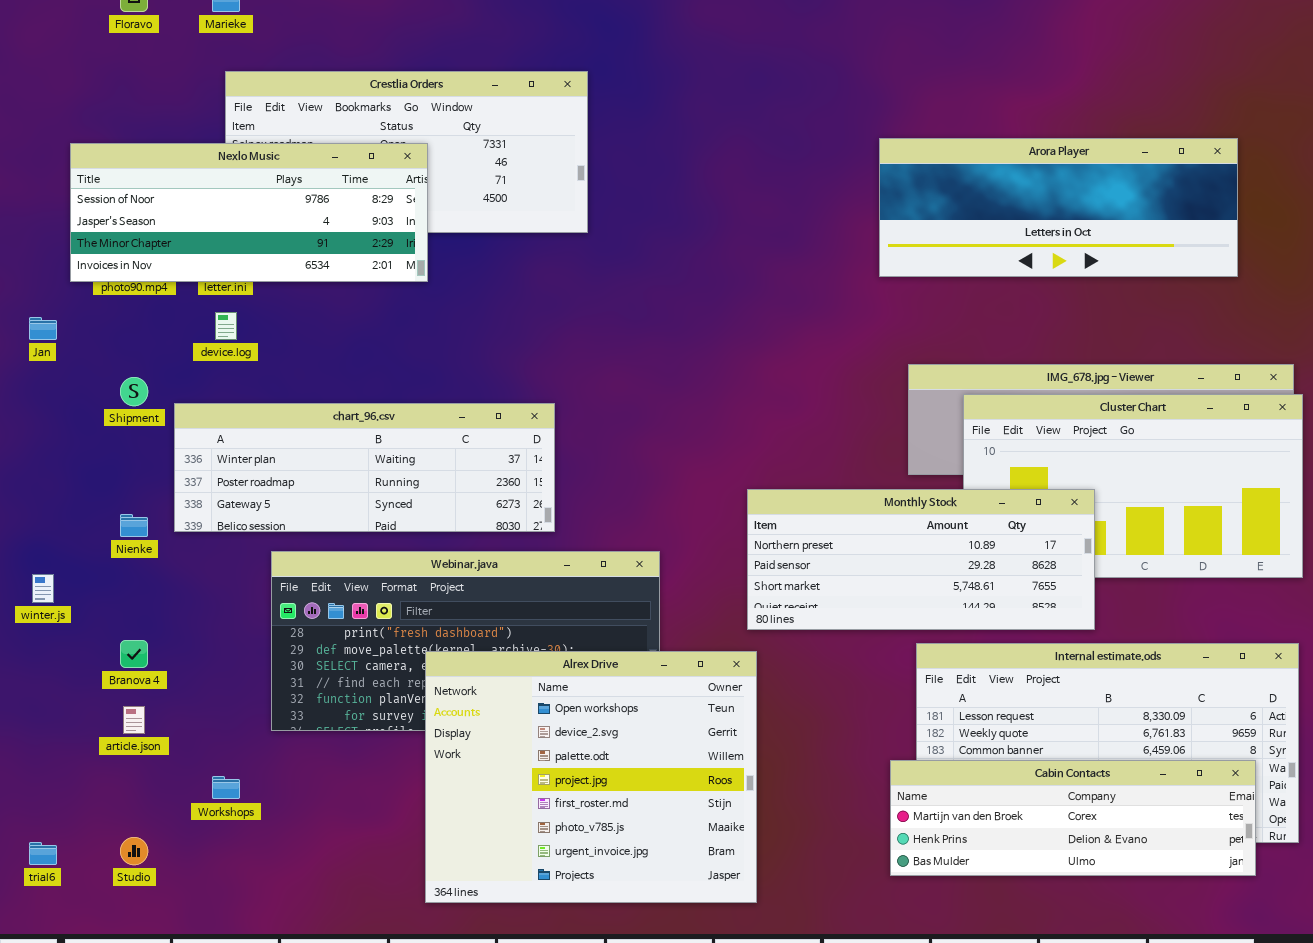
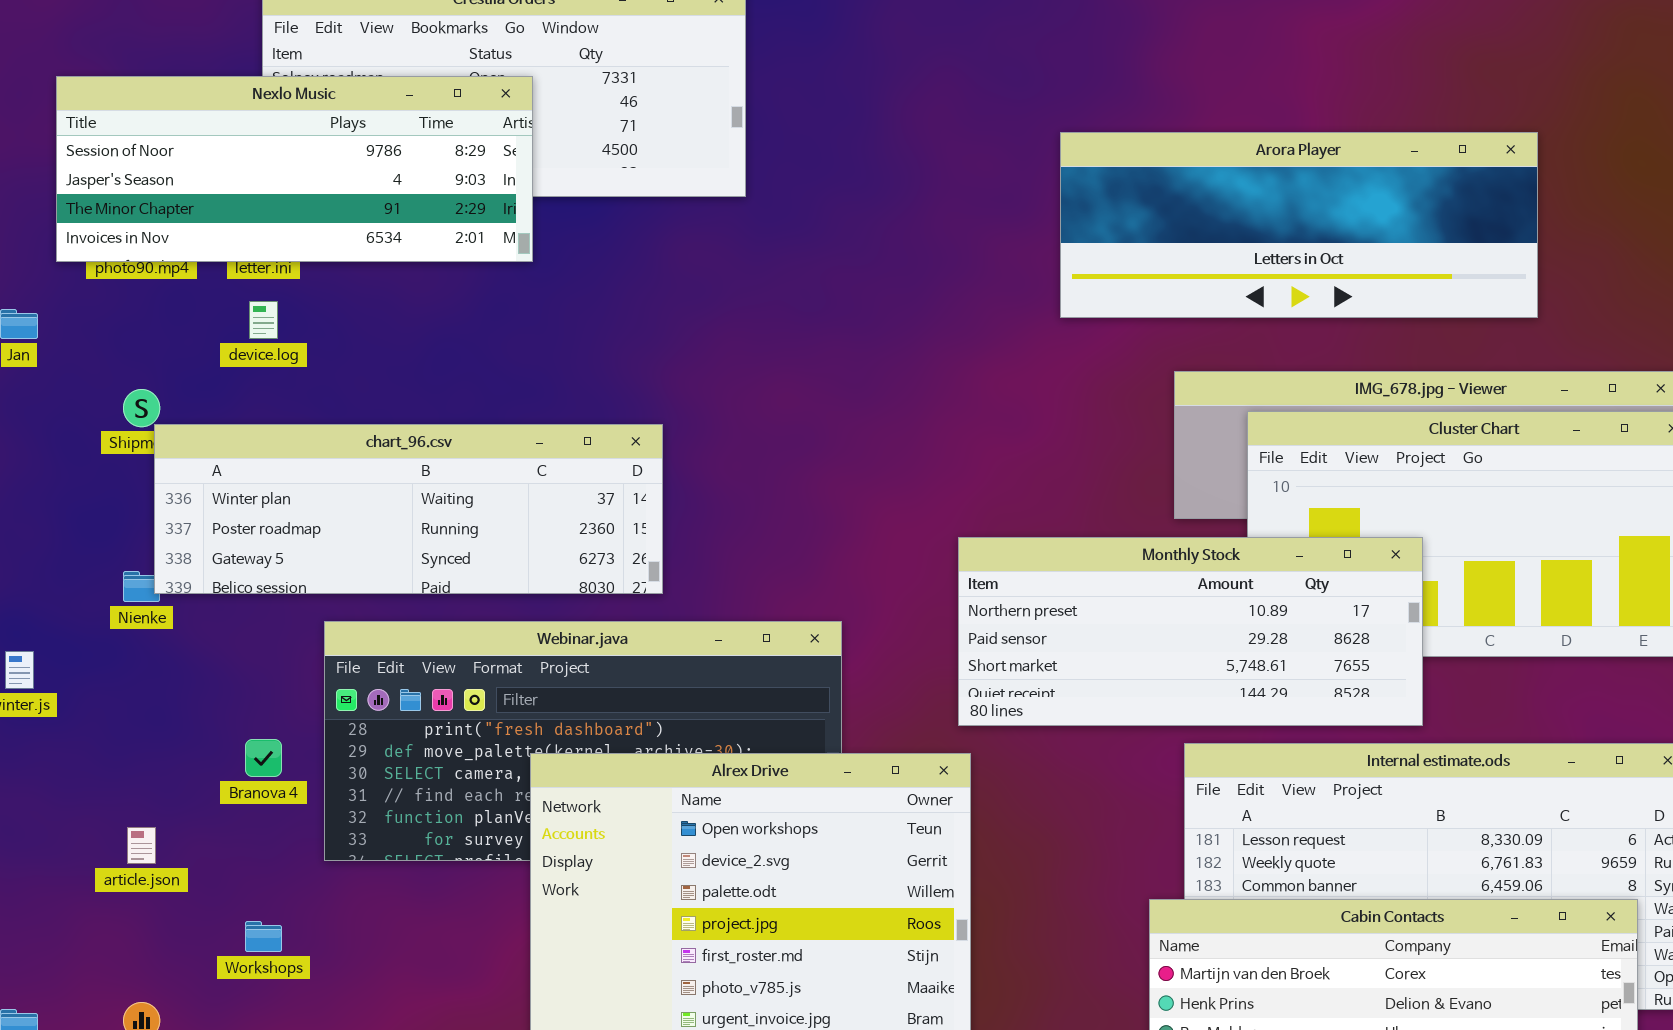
Arora Player: [879,138,1238,277] -> [1060,132,1538,318], moved
chart_96.csv: [174,403,555,532] -> [154,424,663,594], moved
Branova 4: [120,640,148,668] -> [245,739,282,777], moved

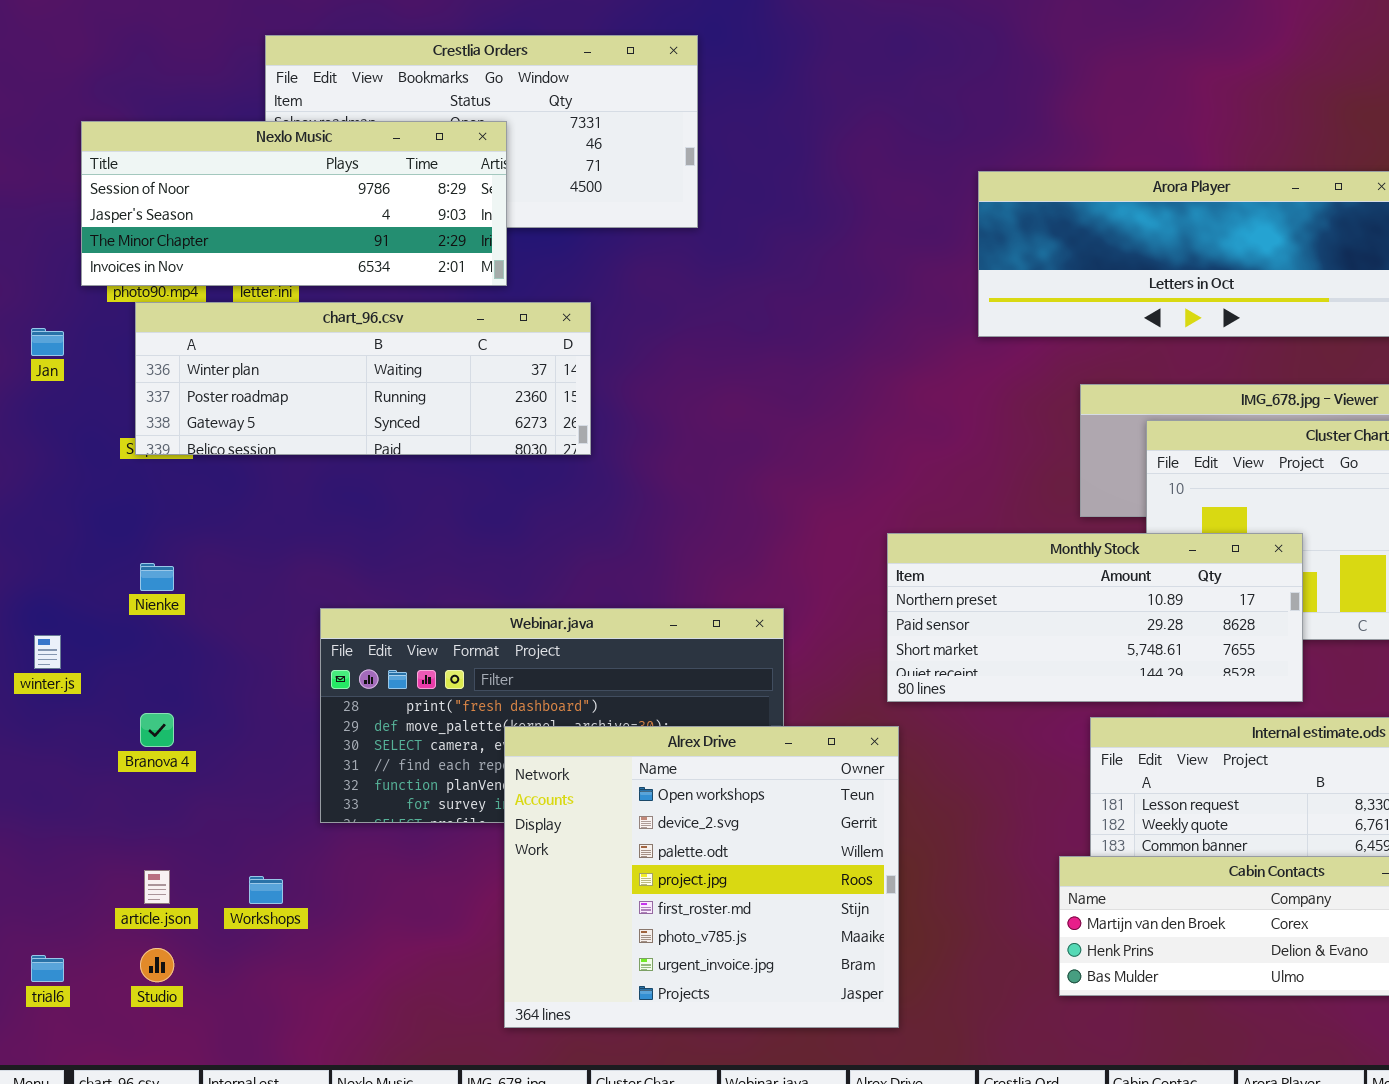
chart_96.csv: [154,424,663,594] -> [135,302,591,455], moved
Branova 4: [245,739,282,777] -> [140,713,174,747], moved
article.json: [127,827,156,864] -> [144,870,170,904], moved

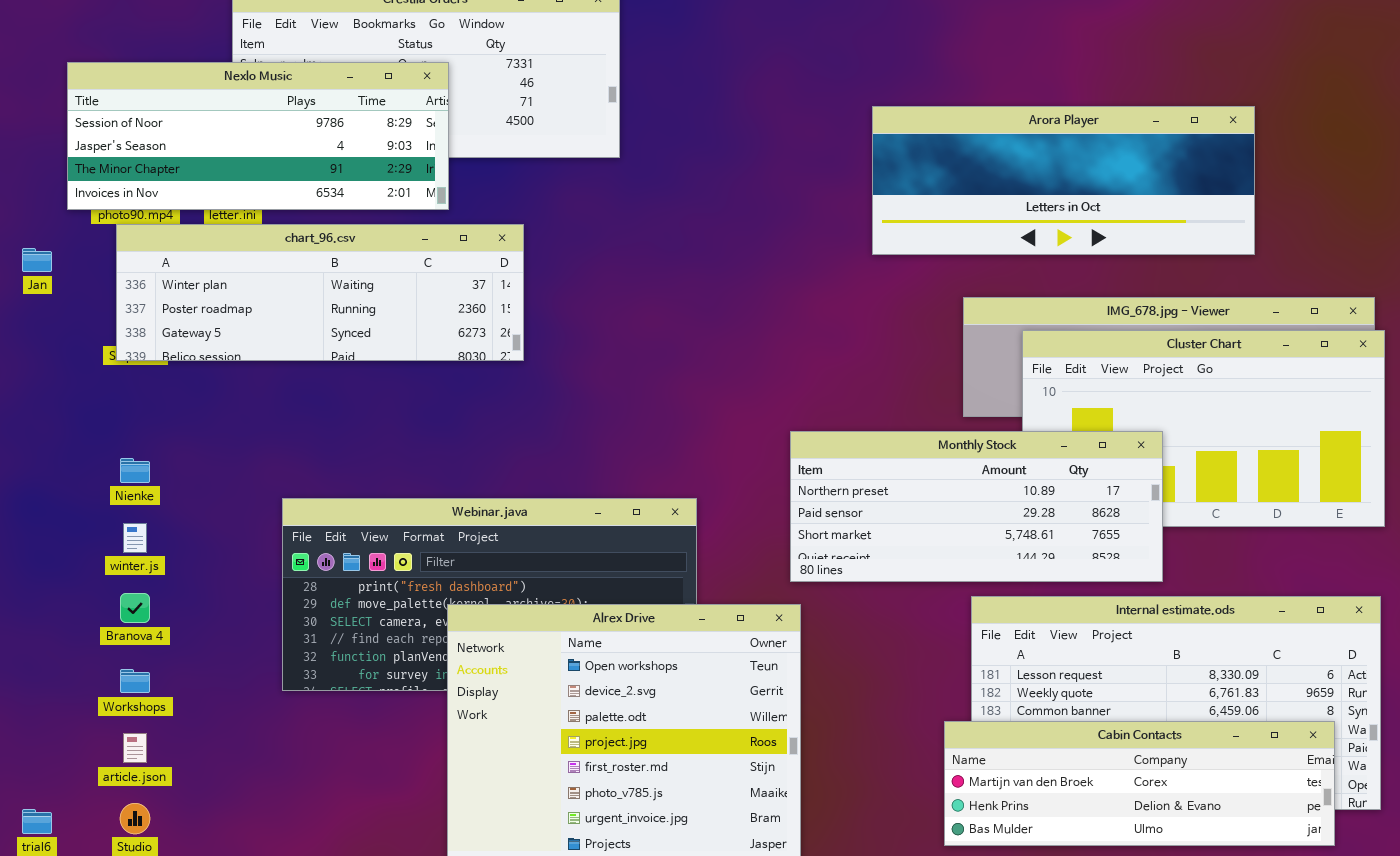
winter.js: [34,635,61,669] -> [123,523,147,553], moved
Workshops: [249,876,283,904] -> [120,669,150,693], moved

